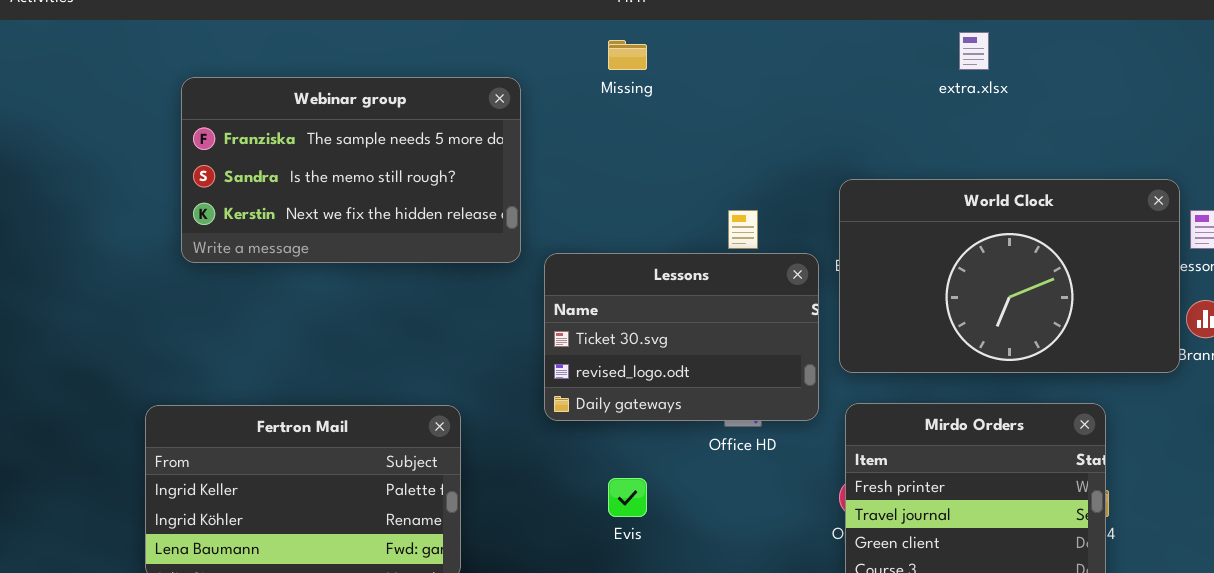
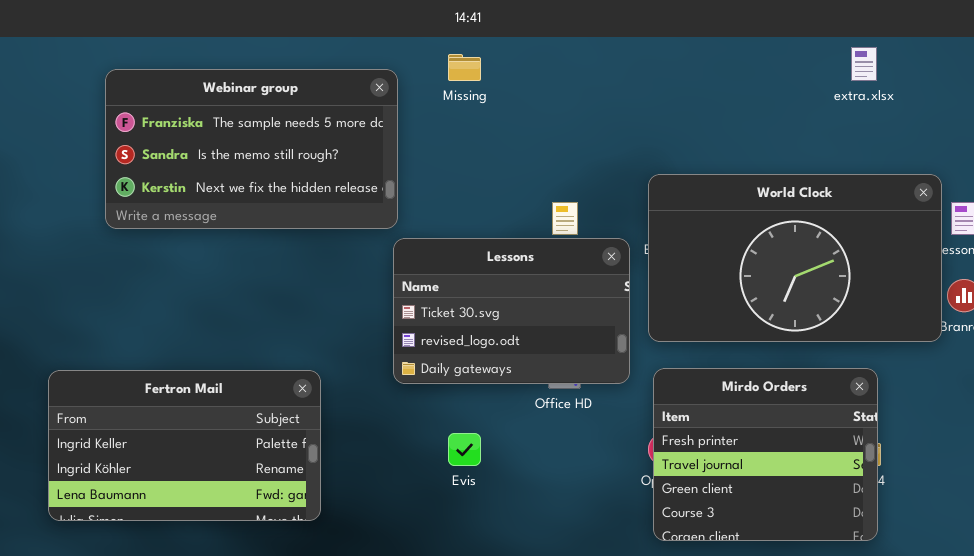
extra.xlsx: [959,32,989,70] -> [851,47,877,81], moved
Webinar group: [181,77,521,263] -> [105,69,398,229], moved

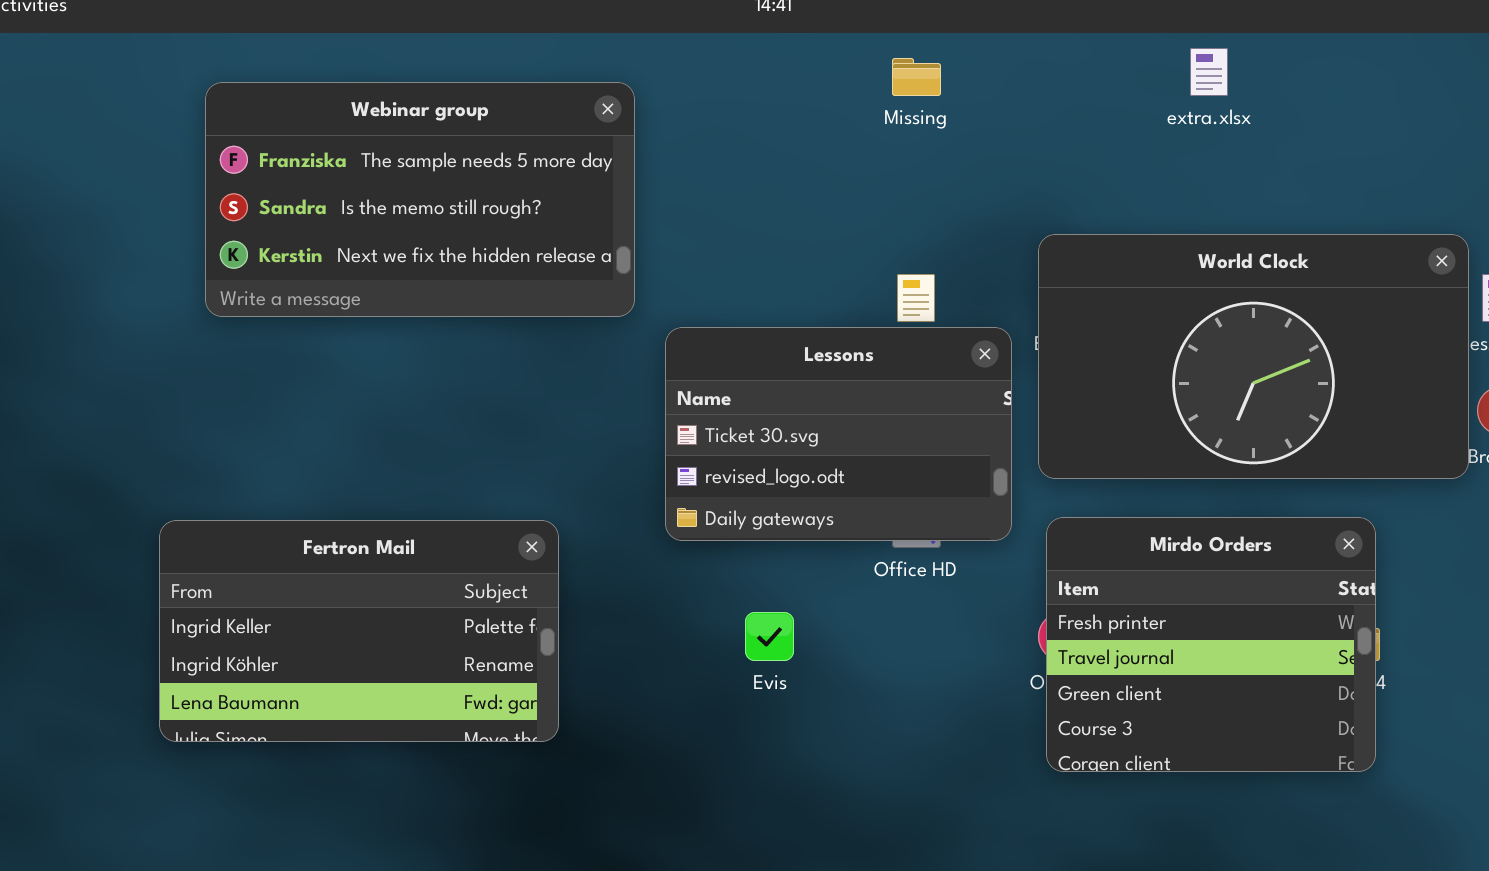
extra.xlsx: [851,47,877,81] -> [1190,48,1228,96], moved
Missing: [448,54,481,81] -> [892,58,941,96], moved
Webinar group: [105,69,398,229] -> [205,82,635,317], moved

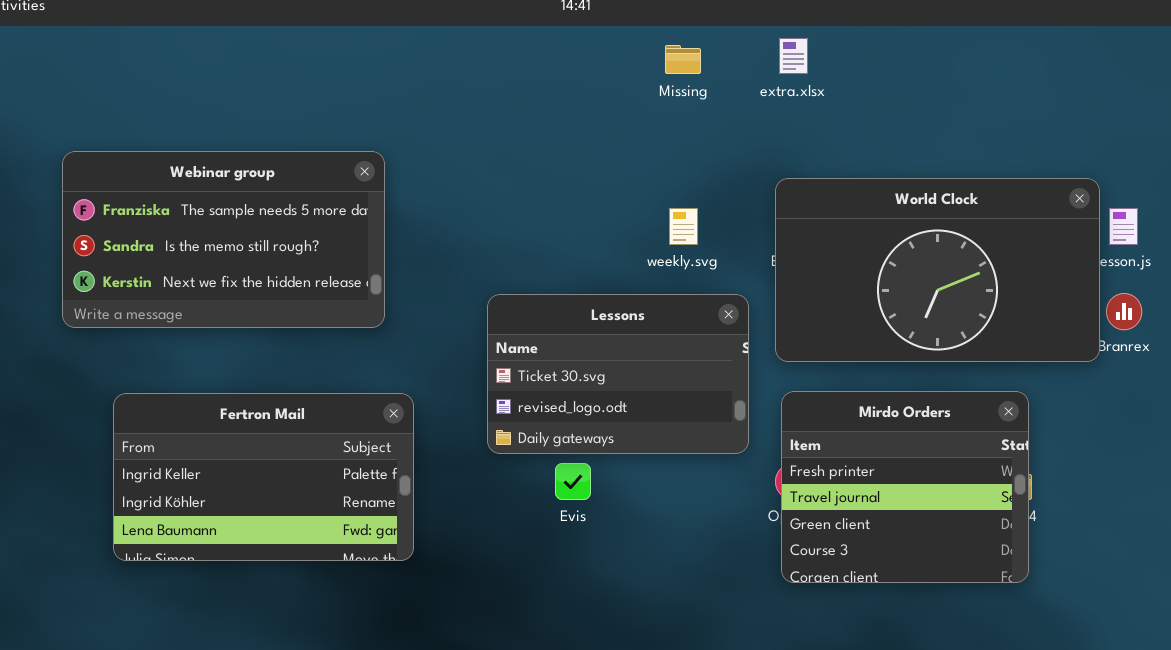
extra.xlsx: [1190,48,1228,96] -> [779,38,808,74], moved
Webinar group: [205,82,635,317] -> [62,151,385,328], moved
Lessons: [665,327,1012,541] -> [487,294,749,454], moved

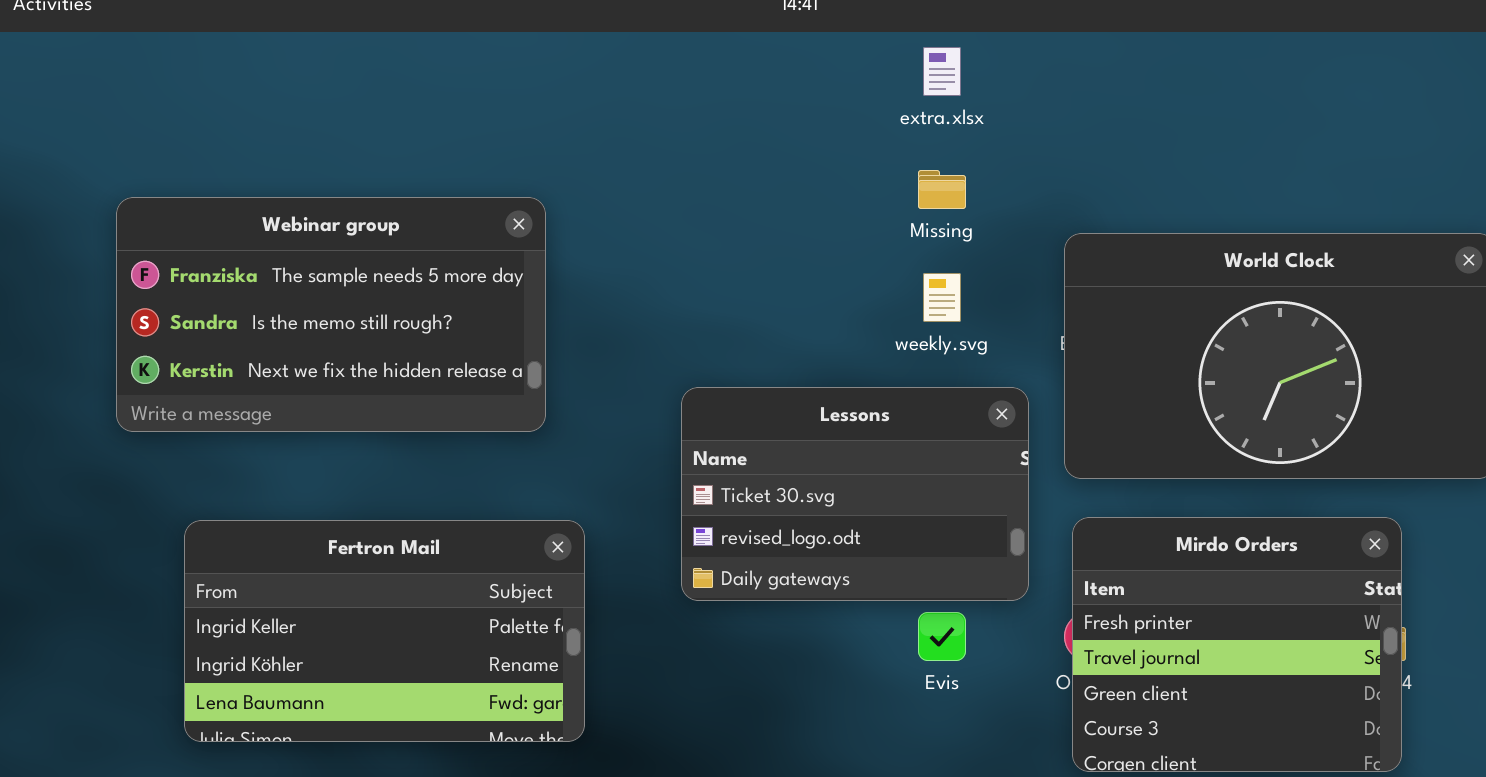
extra.xlsx: [779,38,808,74] -> [923,47,961,96], moved
Missing: [665,45,701,74] -> [918,170,966,209], moved
Evis: [555,463,591,500] -> [918,612,966,661], moved

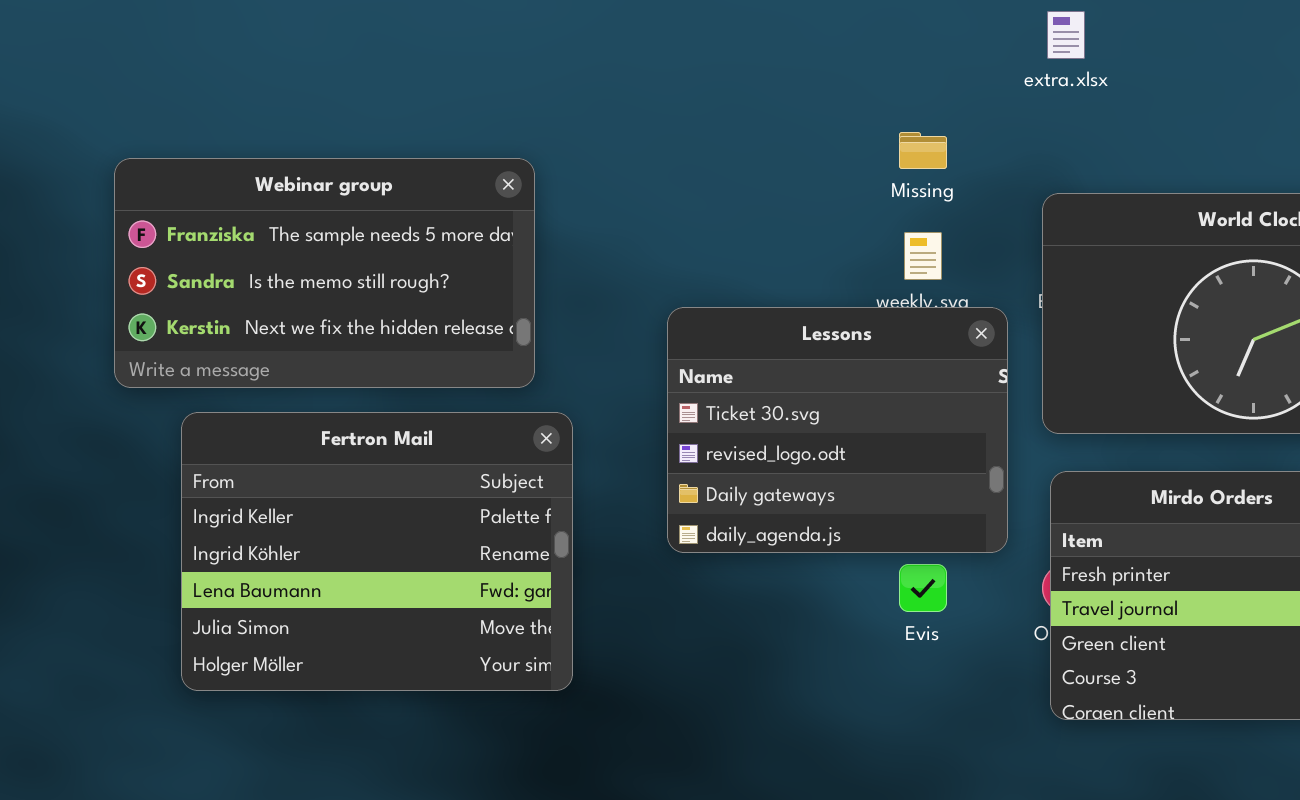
extra.xlsx: [923,47,961,96] -> [1047,11,1085,59], moved
Lessons: [681,387,1029,601] -> [667,307,1008,553], resized
Fertron Mail: [184,520,585,742] -> [181,412,573,691], resized

